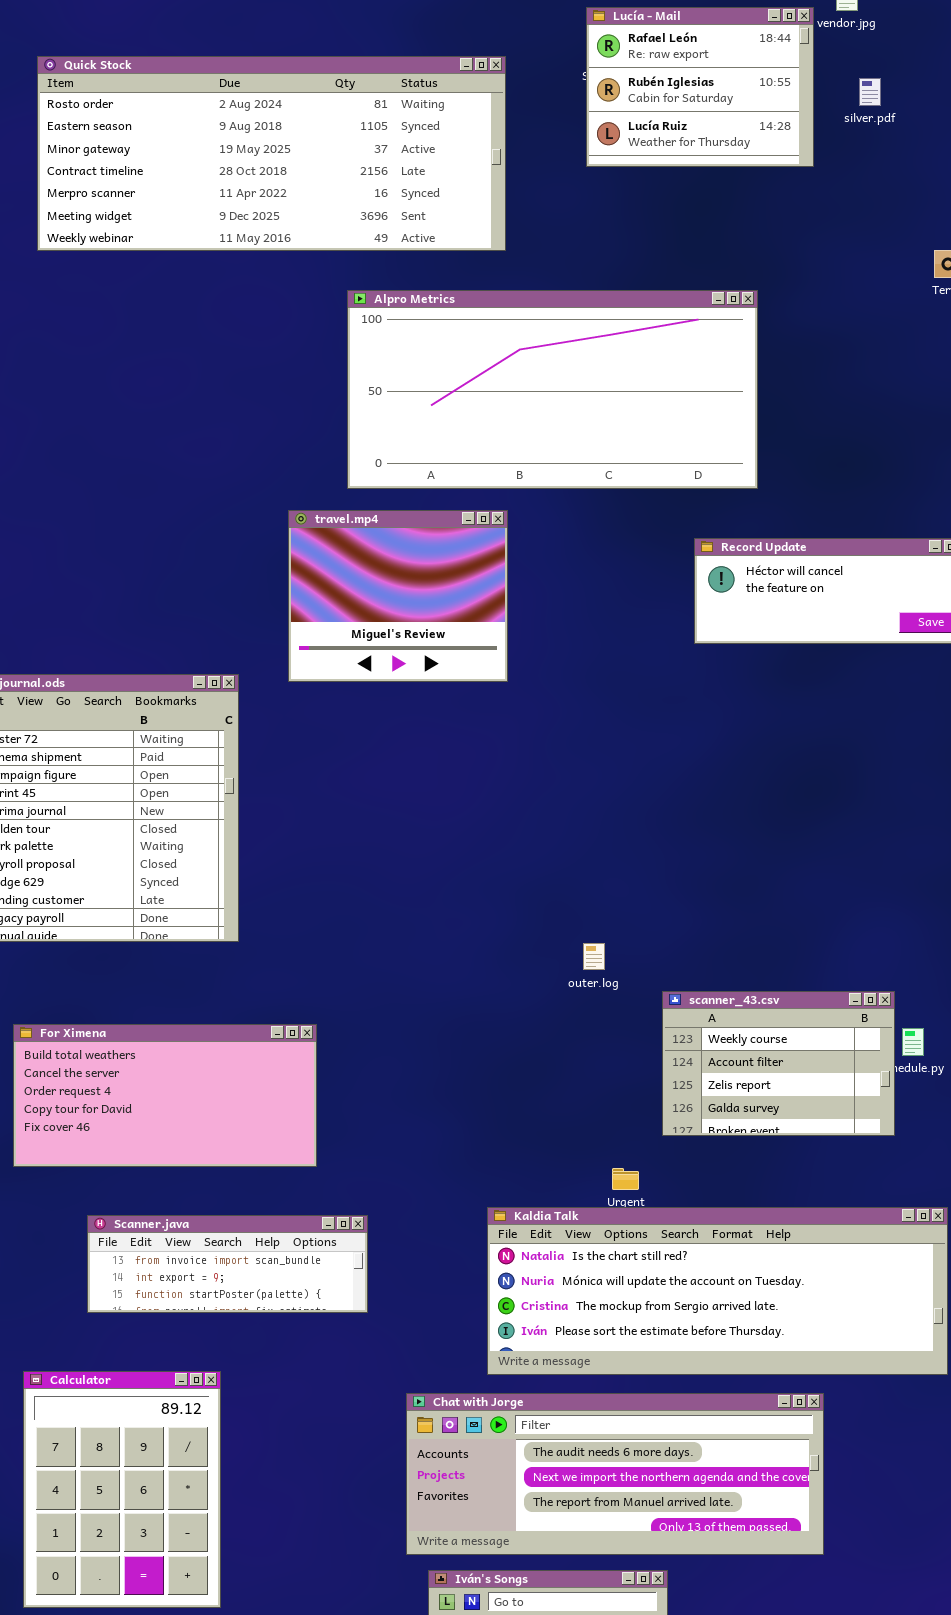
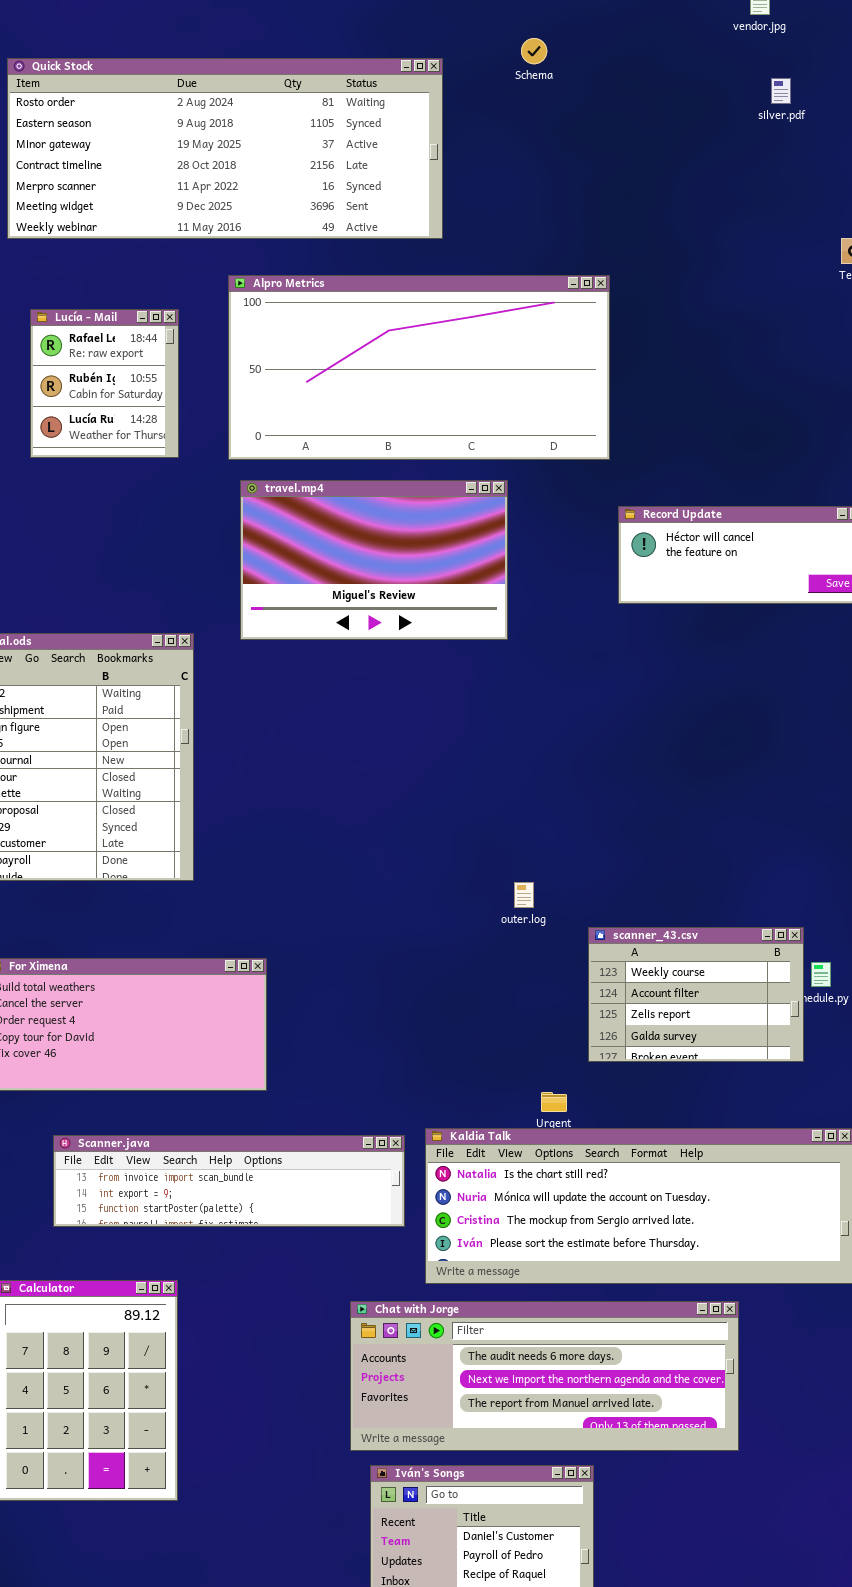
Lucía - Mail: [586,7,814,167] -> [30,309,179,458], moved, resized
Alpro Metrics: [347,290,758,489] -> [228,275,610,460], moved
travel.mp4: [288,510,508,682] -> [240,480,508,640], resized
Scanner.java: [87,1215,368,1313] -> [53,1135,405,1227], resized

